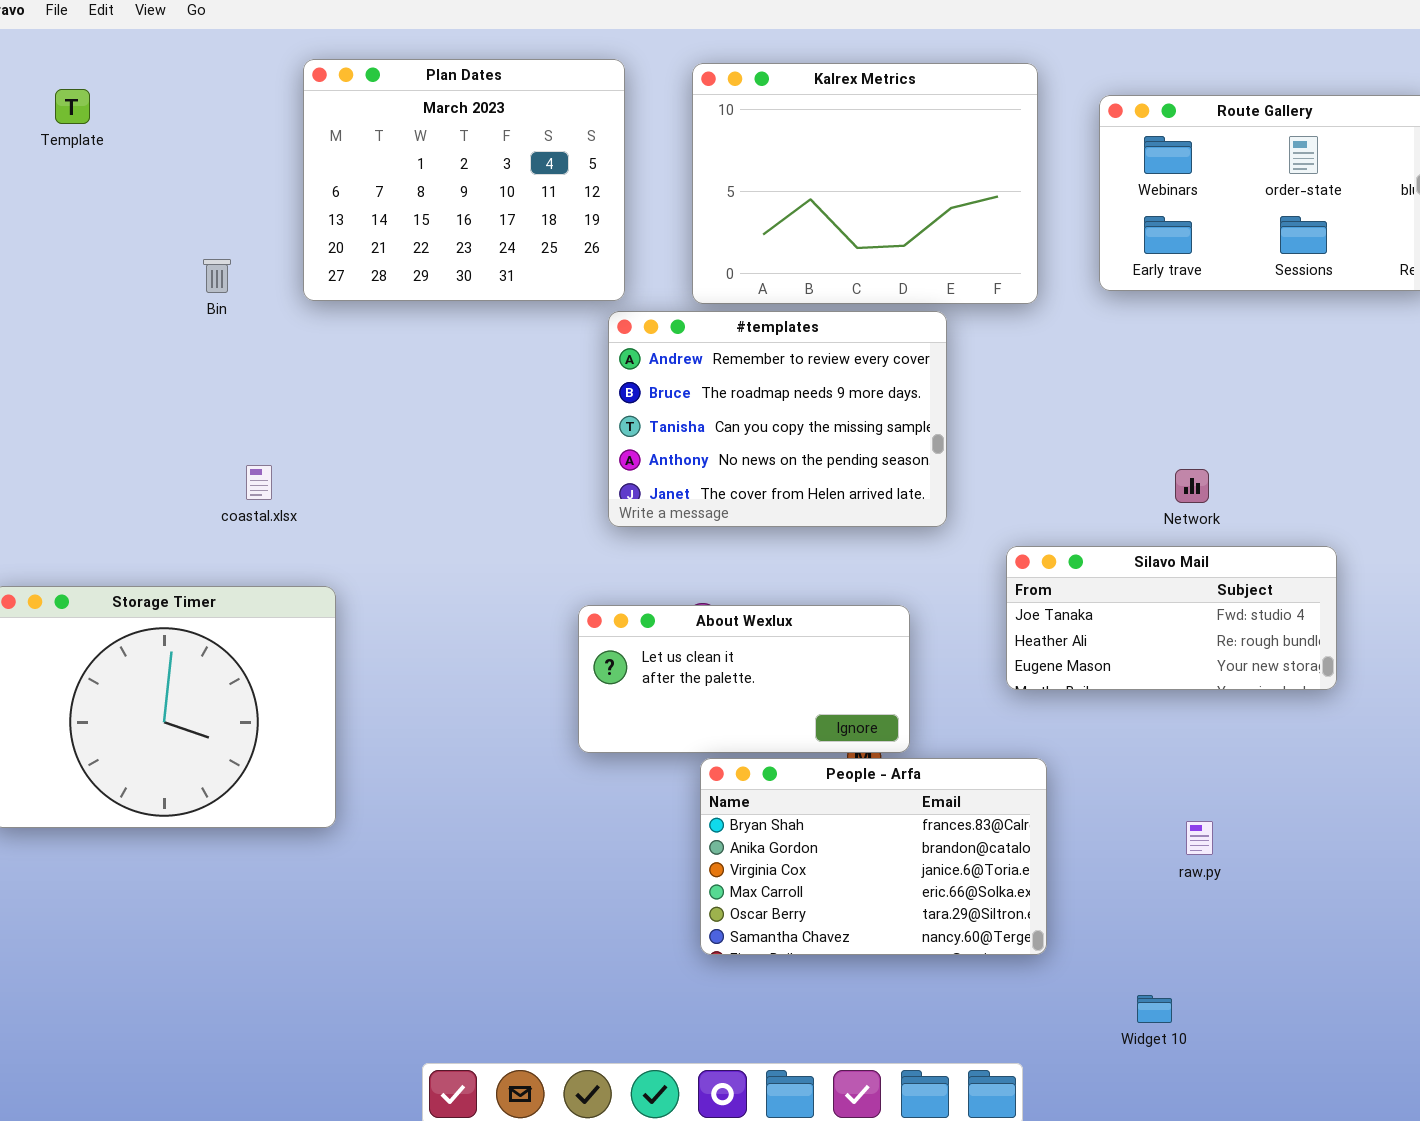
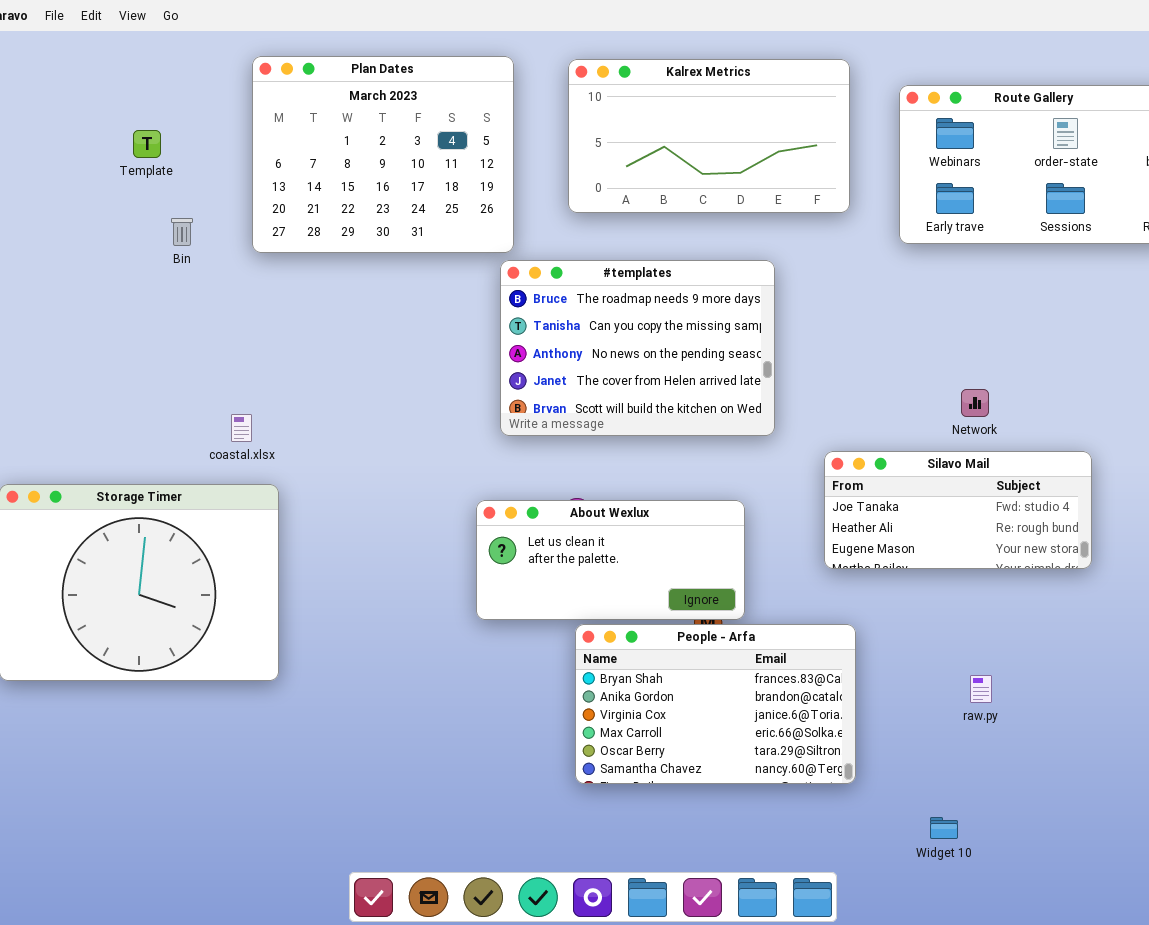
Kalrex Metrics: [692,63,1038,304] -> [568,59,850,213], resized
Template: [55,89,90,124] -> [133,130,161,158], moved
#templates: [608,311,947,527] -> [500,260,775,436], scrolled down 1 row
coastal.xlsx: [246,465,272,500] -> [231,414,252,442], moved

